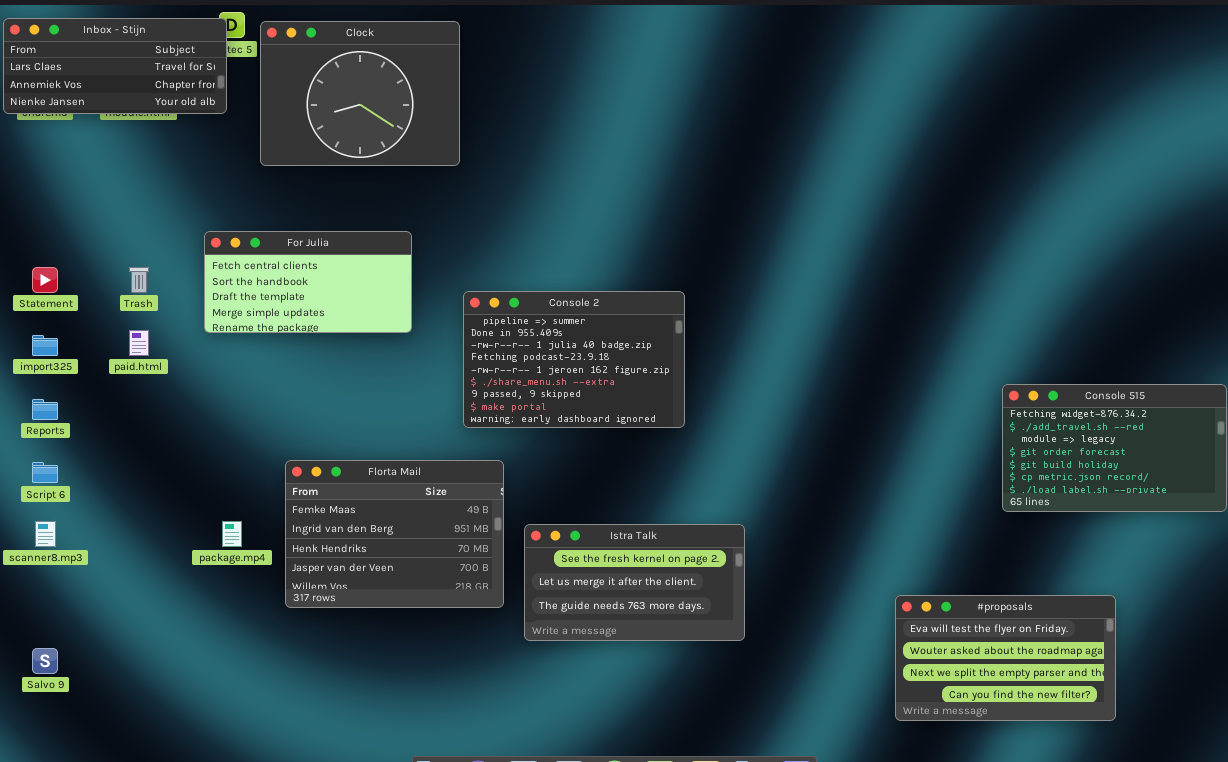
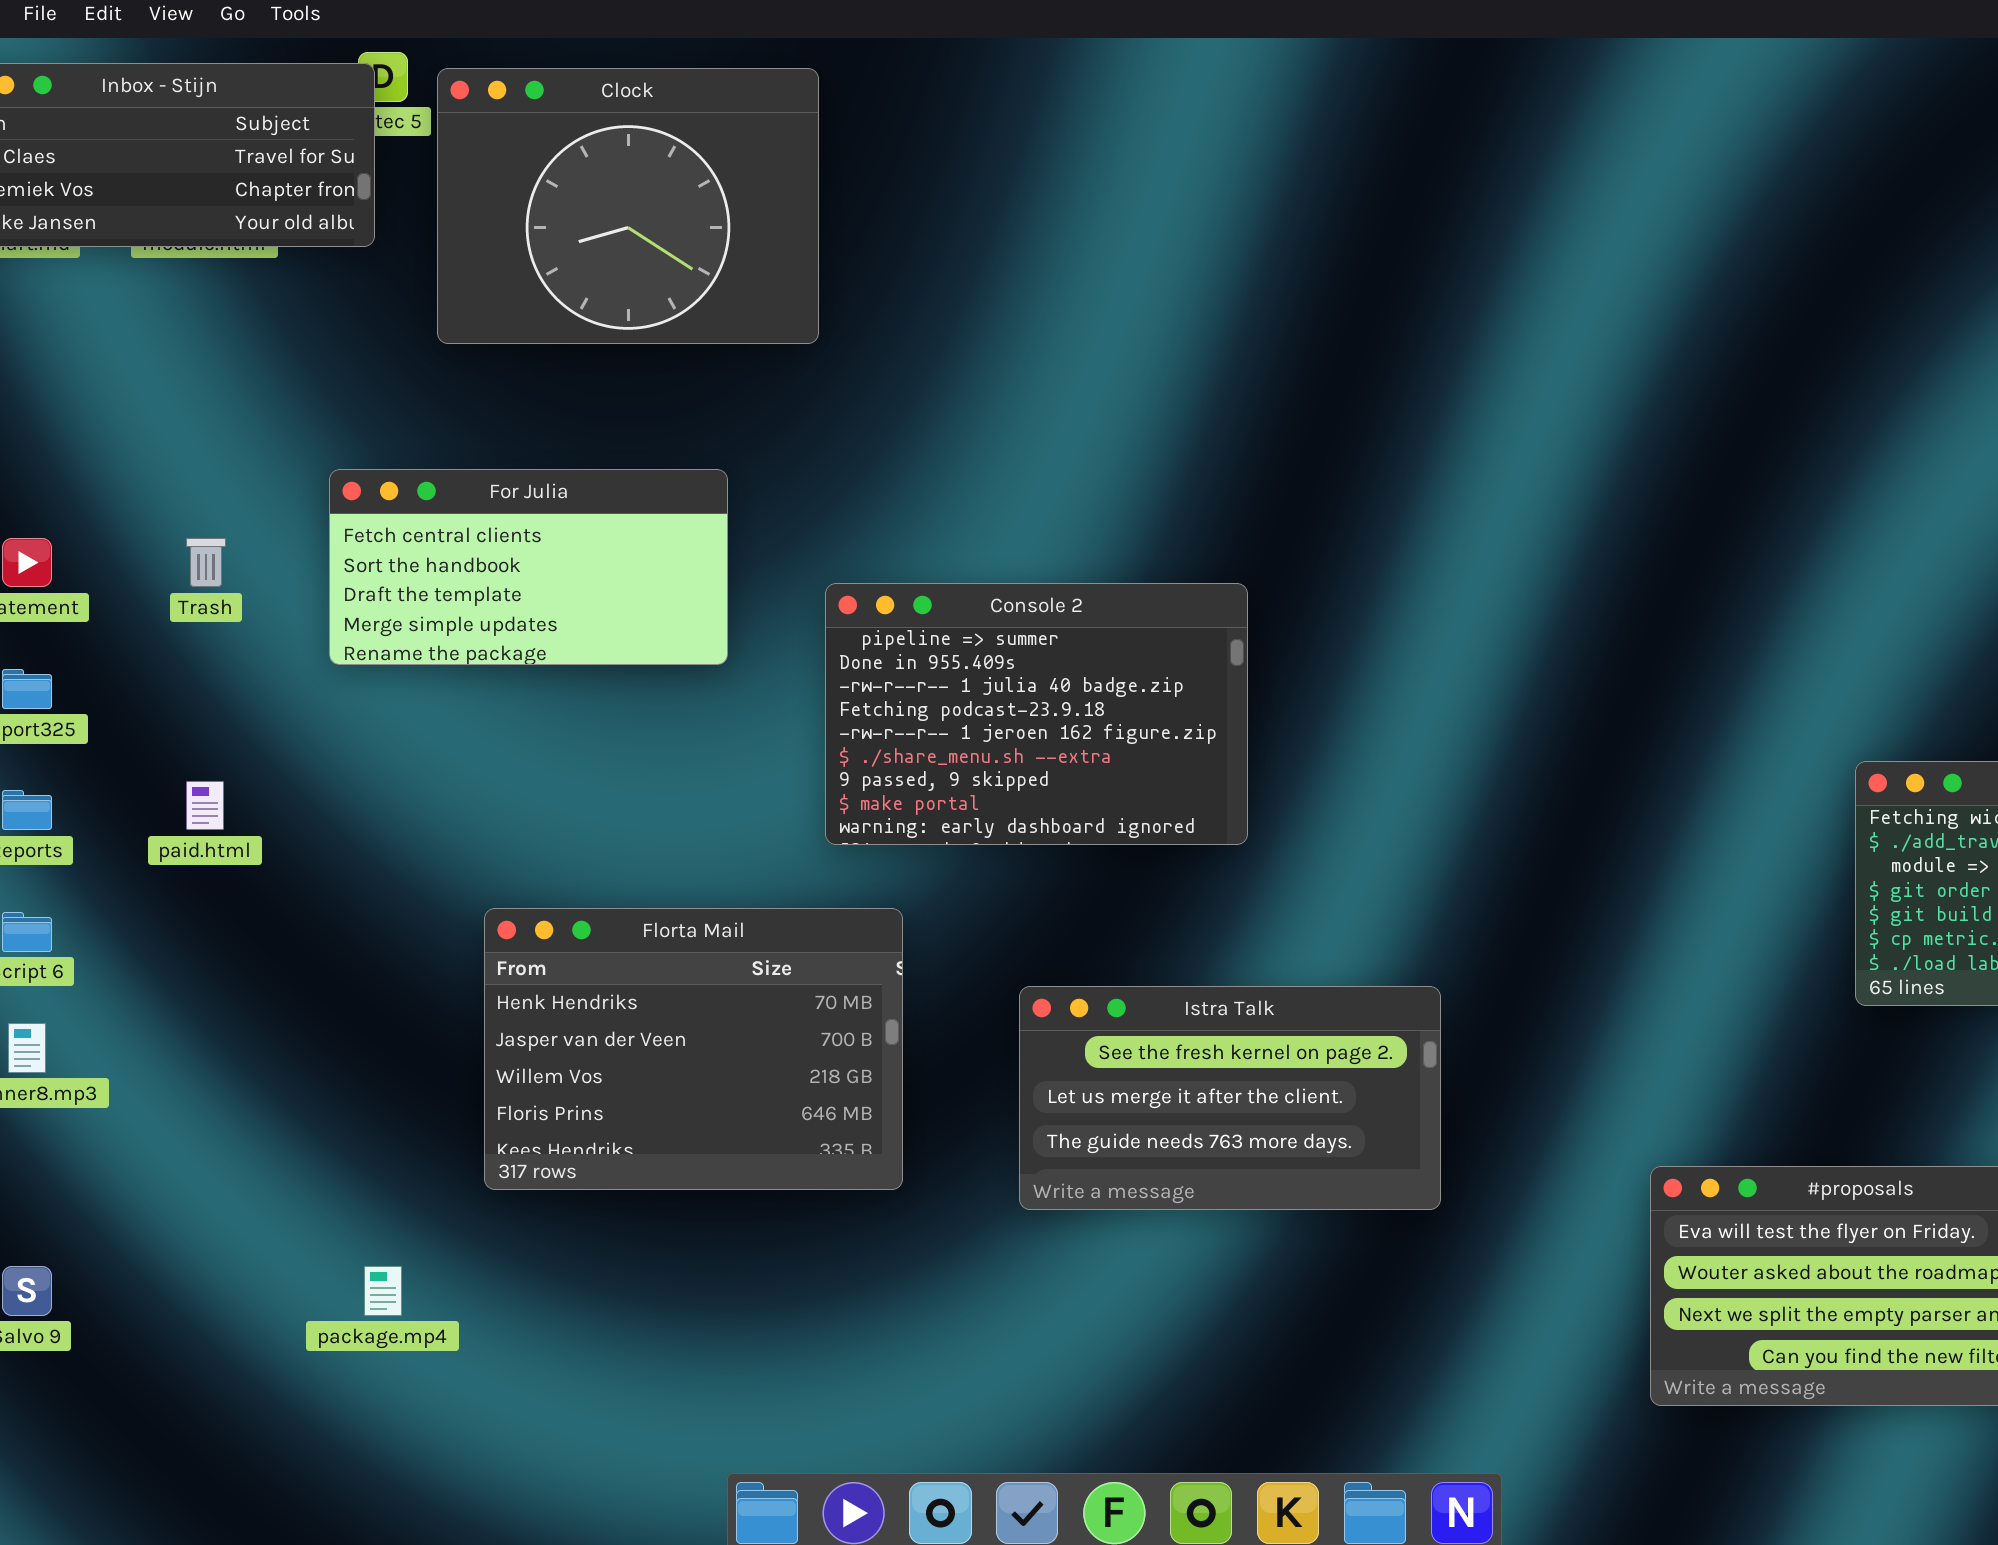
paid.html: [129,330,149,356] -> [186,781,224,830], moved
Florta Mail: [285,460,504,608] -> [484,908,903,1190], scrolled down 2 rows
package.mp4: [222,521,242,547] -> [364,1266,402,1316], moved
Istra Talk: [524,524,745,641] -> [1019,986,1441,1210], moved

